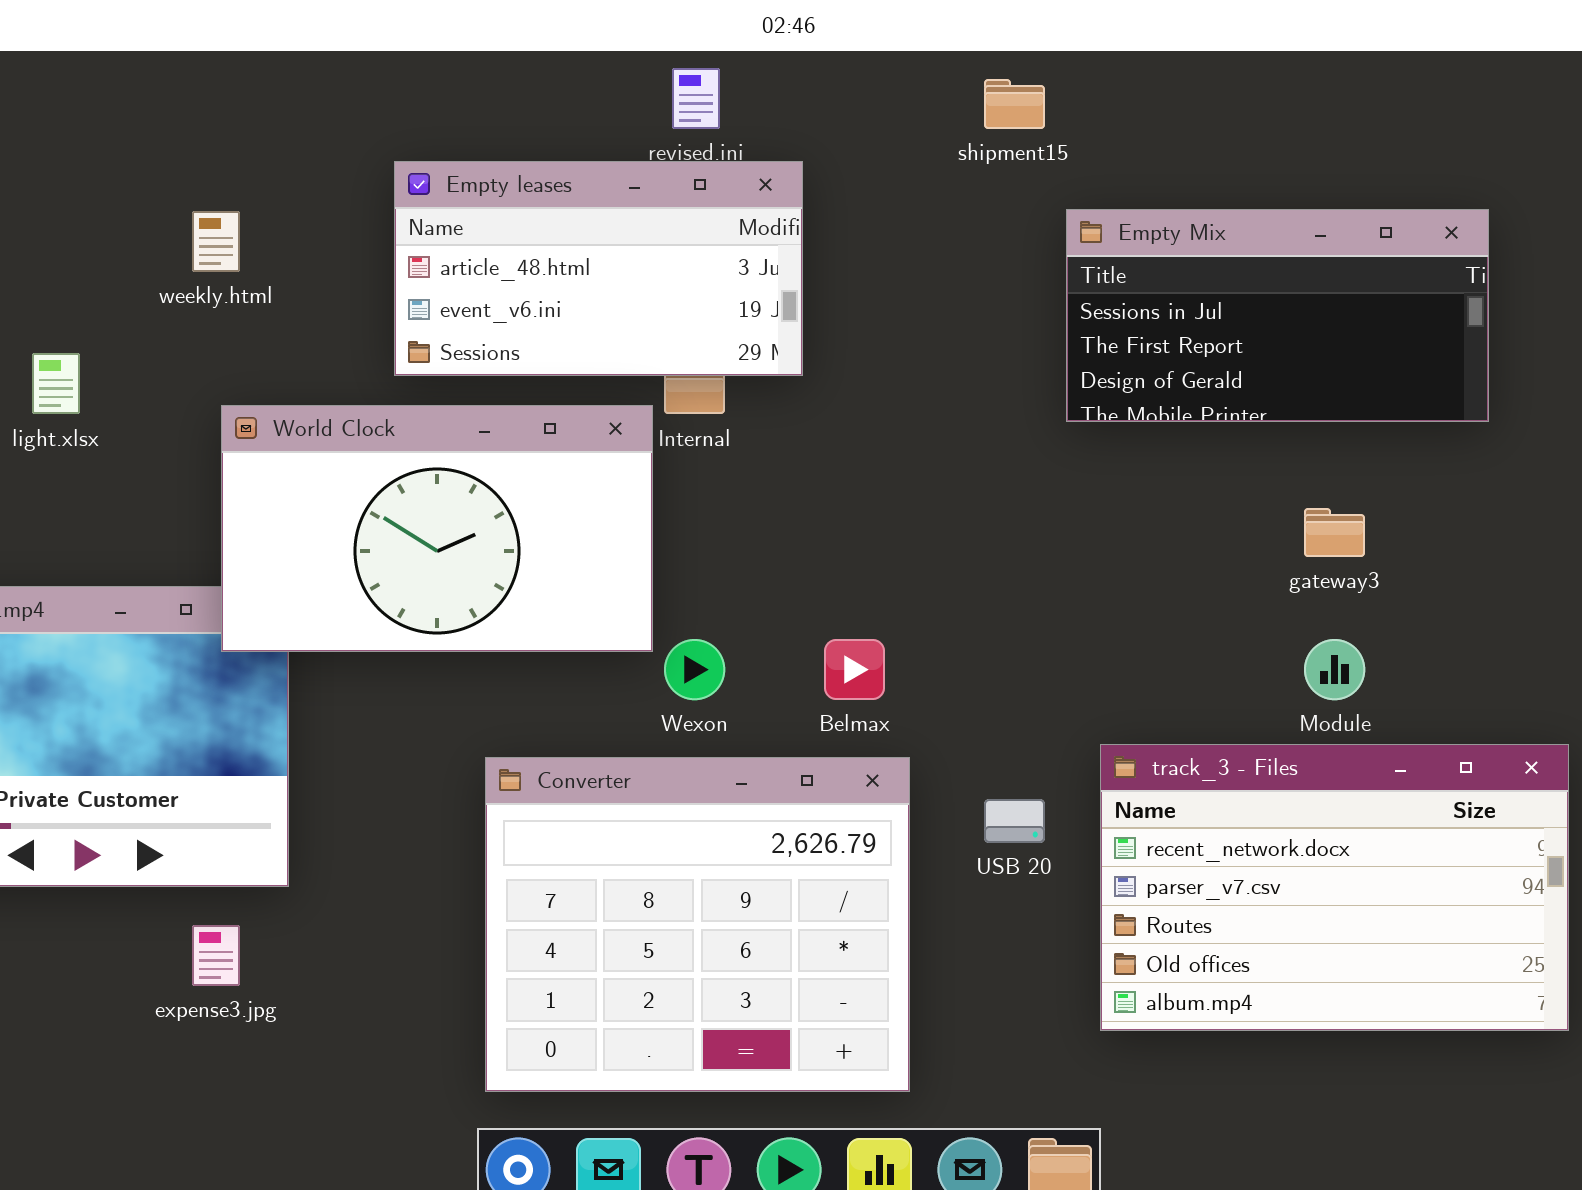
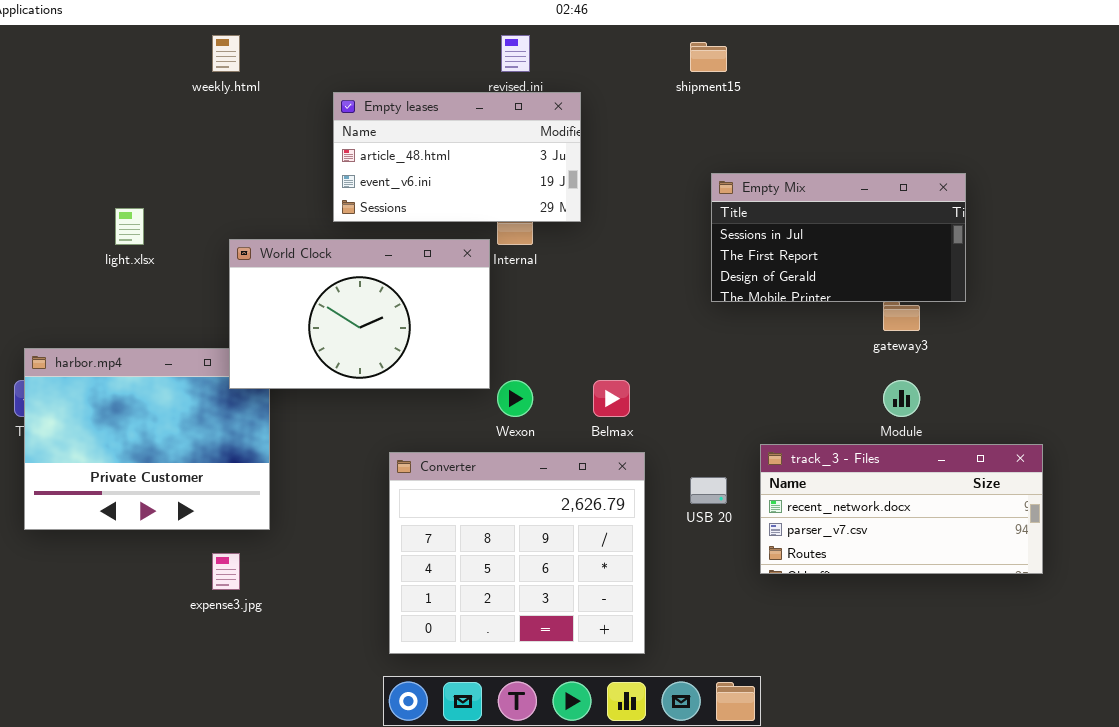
Empty Mix: [1066,209,1489,422] -> [711,173,966,302], moved
weekly.html: [192,211,240,272] -> [212,35,240,72], moved
track_3 - Files: [1100,744,1569,1031] -> [760,444,1043,574], resized

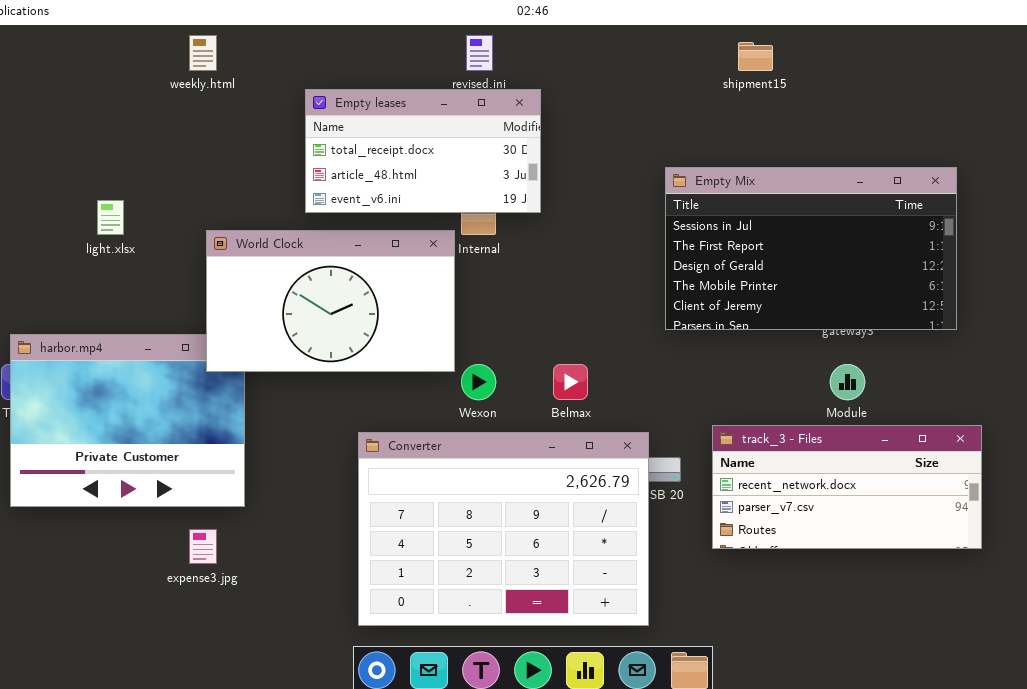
shipment15: [690,42,727,72] -> [738,42,773,71], moved
Empty leases: [333,92,581,222] -> [305,89,541,213], scrolled up 1 row
Empty Mix: [711,173,966,302] -> [665,167,957,330], resized
Converter: [389,452,645,654] -> [358,432,649,626], resized

